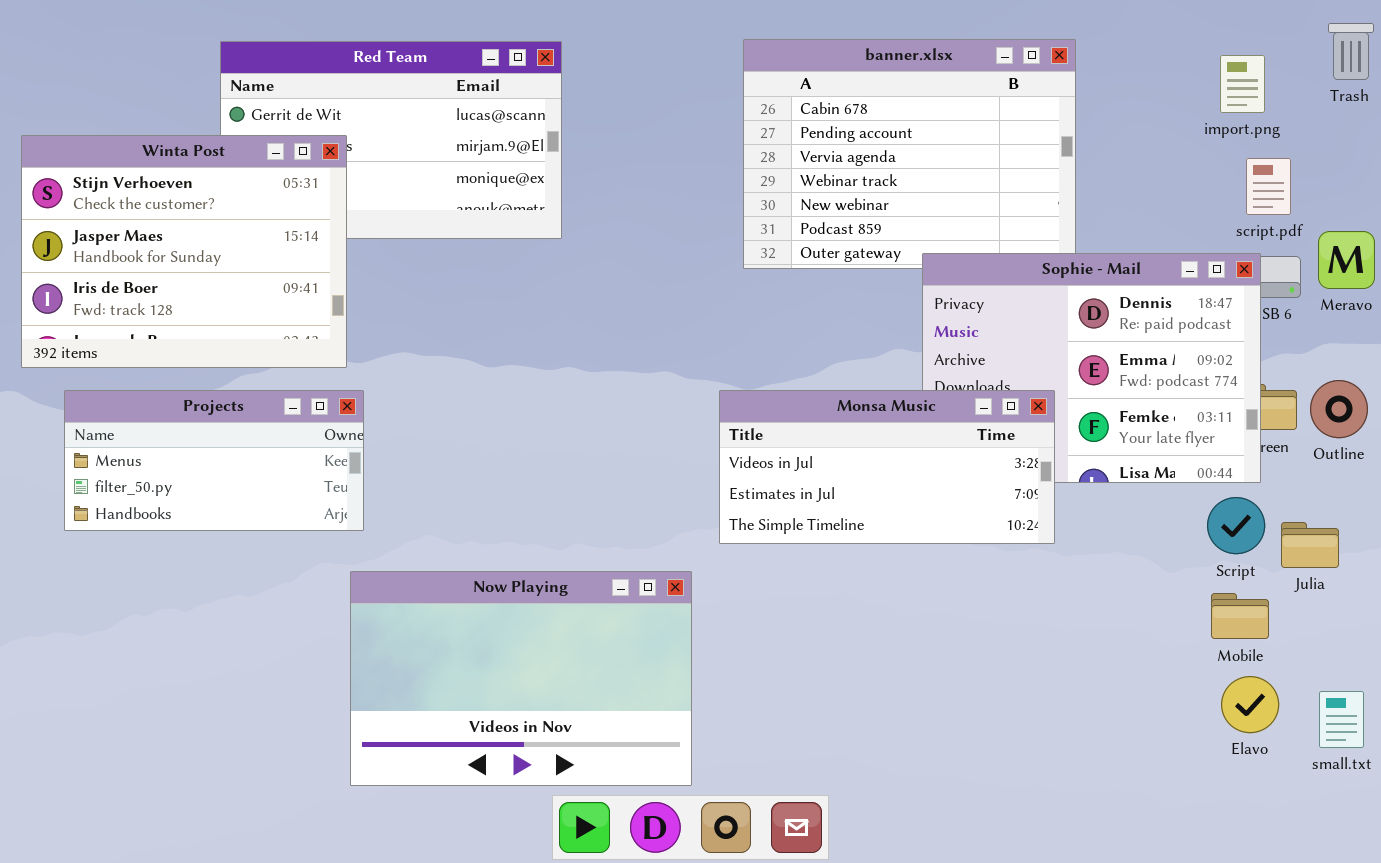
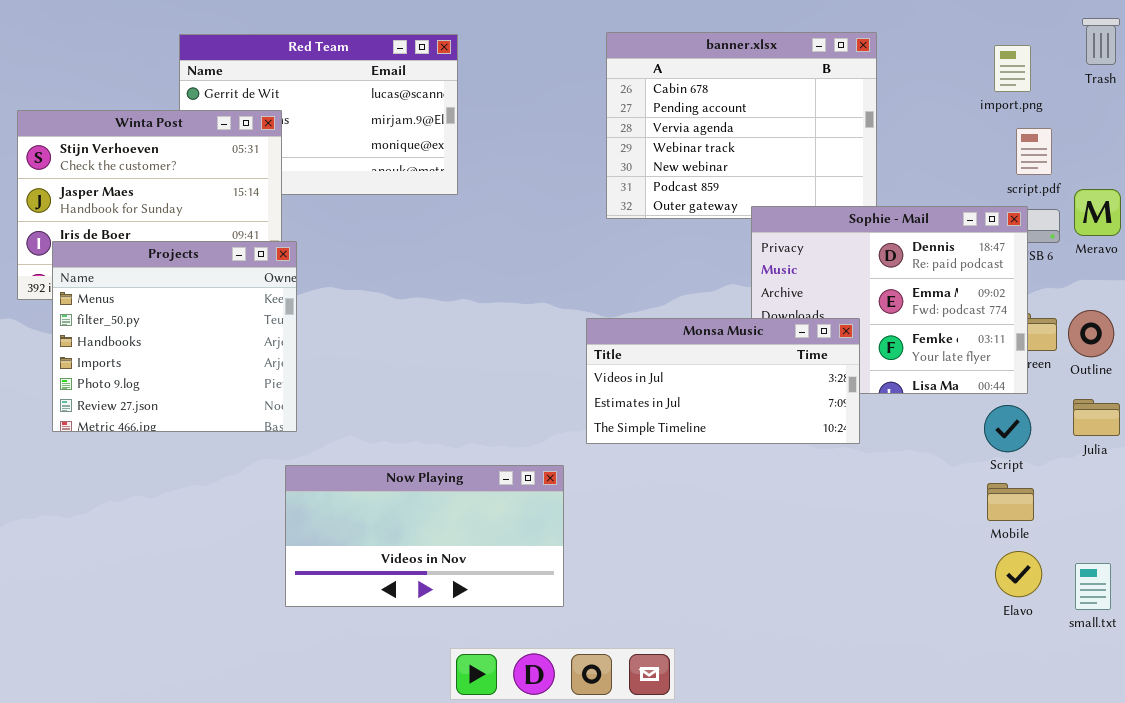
Projects: [64,390,364,531] -> [52,241,297,432], resized
Julia: [1281,522,1339,568] -> [1073,399,1120,436], moved
Now Playing: [350,571,692,786] -> [285,465,564,607], resized

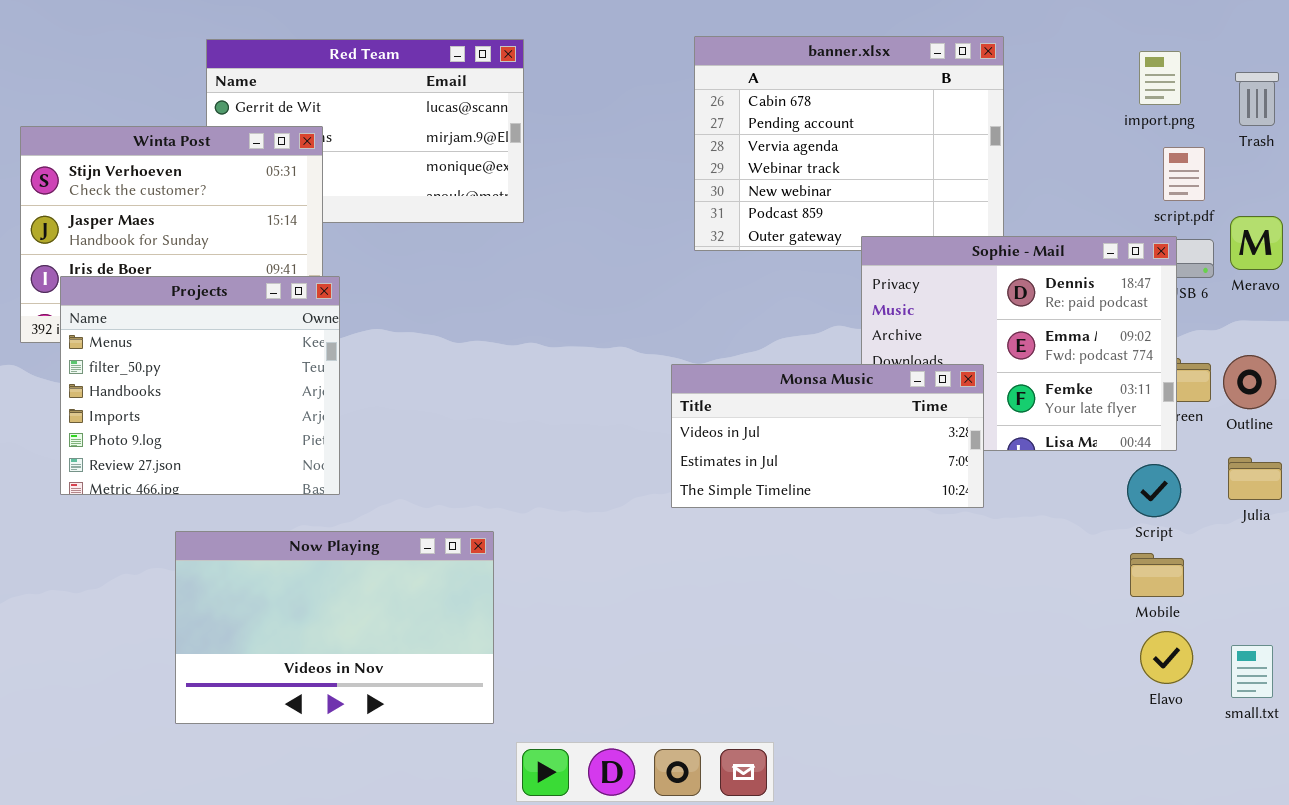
Trash: [1082,18,1120,65] -> [1235,72,1279,126], moved
Now Playing: [285,465,564,607] -> [175,531,494,724], moved, resized

